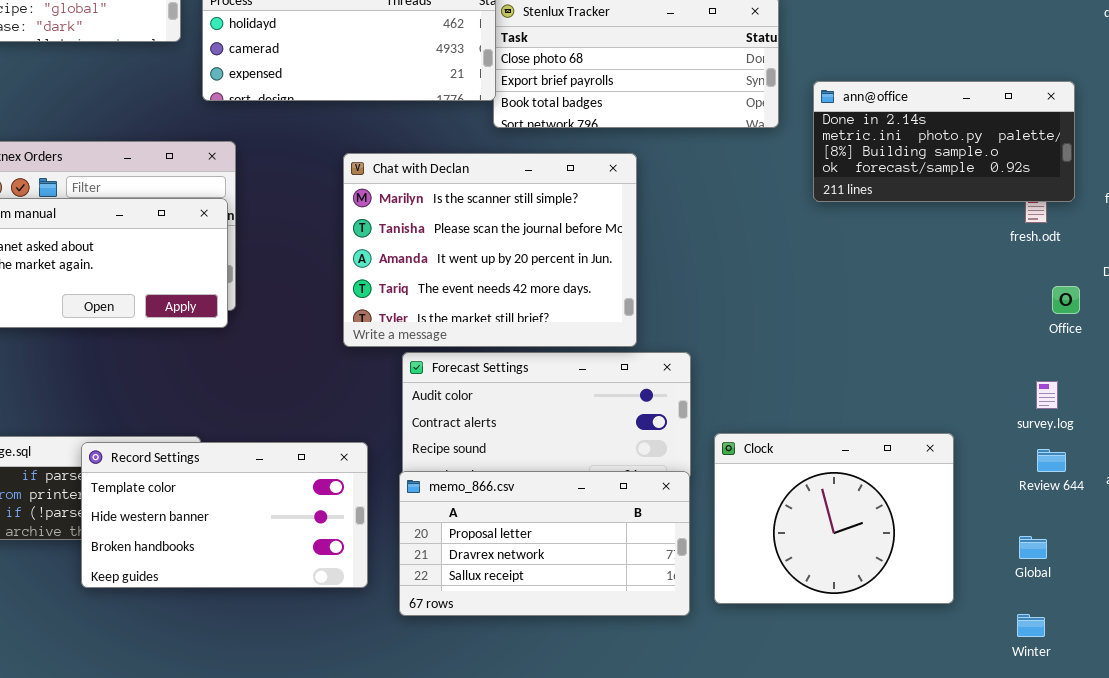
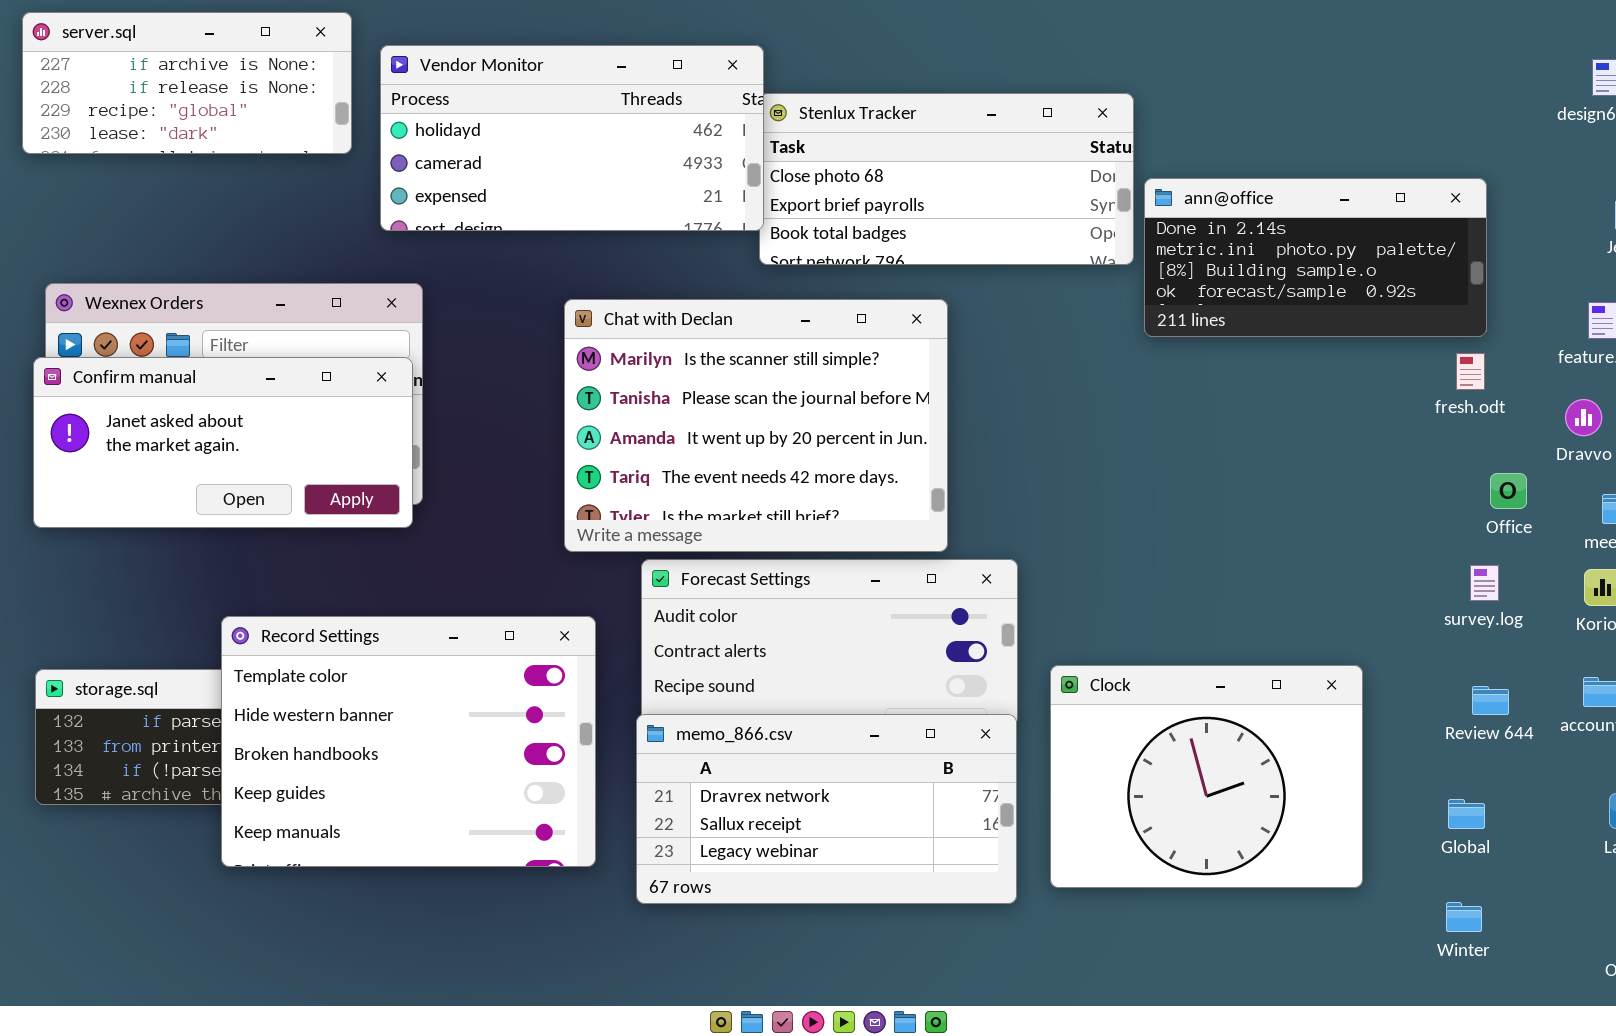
ann@office: [813,81,1075,202] -> [1144,178,1487,337], moved
survey.log: [1036,381,1058,409] -> [1470,565,1499,601], moved
Record Settings: [81,442,368,588] -> [221,616,596,867], resized
memo_866.csv: [399,471,690,616] -> [636,714,1017,904], scrolled down 1 row

